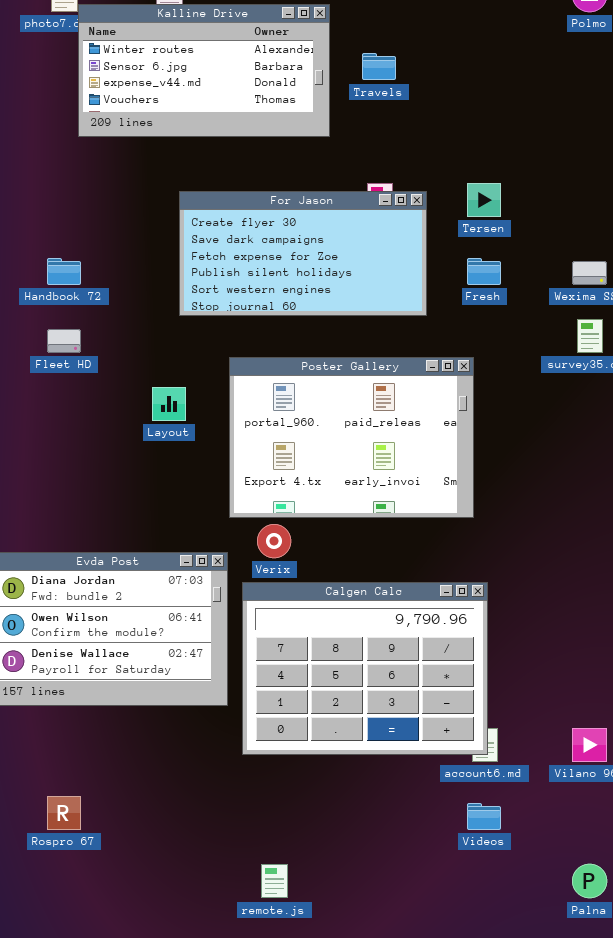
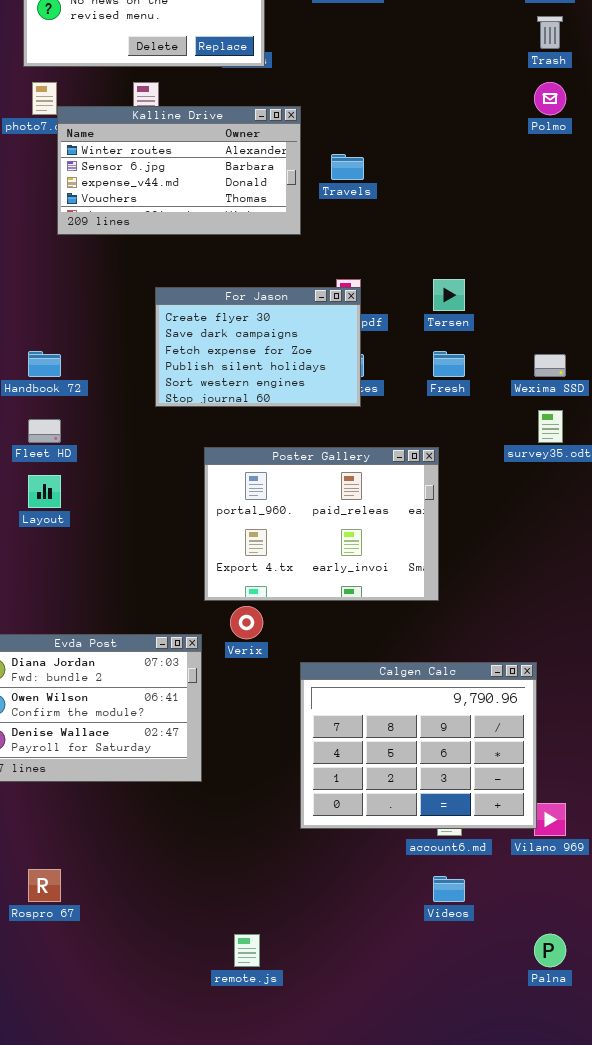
For Jason: [179,191,427,316] -> [155,287,361,407], resized
Layout: [152,387,186,421] -> [28,475,61,508], moved
Calgen Calc: [242,582,488,755] -> [300,662,537,829], moved

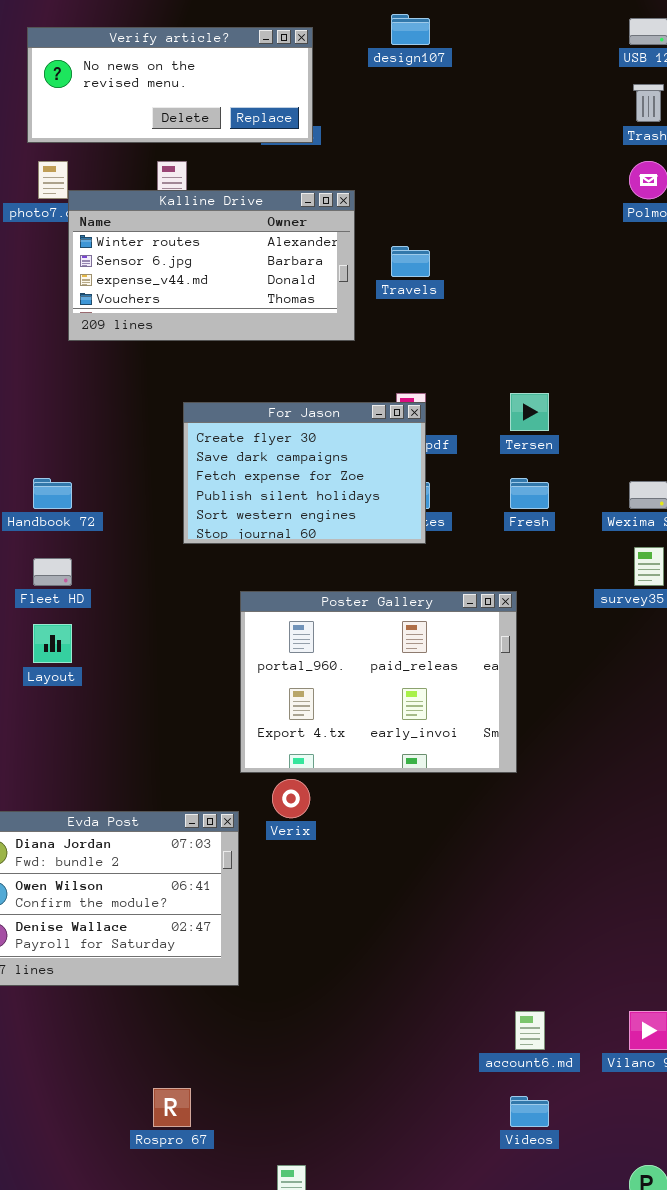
Calgen Calc: [300,662,537,829] -> none, closed
Rospro 67: [28,869,61,902] -> [153,1088,191,1127], moved

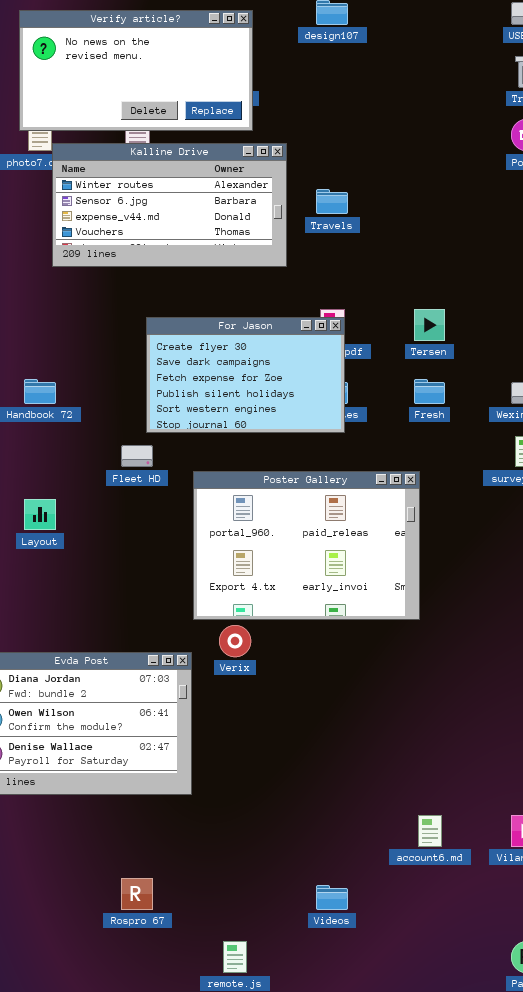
Verify article?: [27,27,313,143] -> [19,10,253,131], resized
Fleet HD: [33,558,72,586] -> [121,445,153,467], moved
Videos: [510,1096,549,1127] -> [316,885,348,910], moved

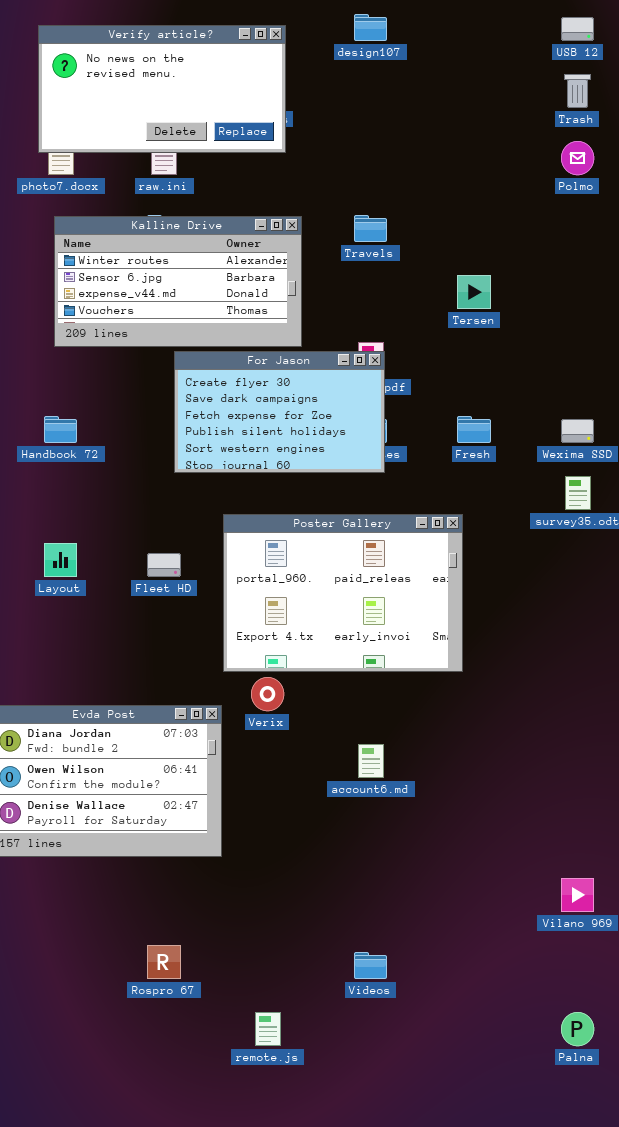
Kalline Drive: [52,143,287,267] -> [54,216,302,347], moved
Tersen: [414,309,445,341] -> [457,275,491,309], moved
Fleet HD: [121,445,153,467] -> [147,553,181,577], moved
account6.md: [418,815,442,847] -> [358,744,384,778], moved

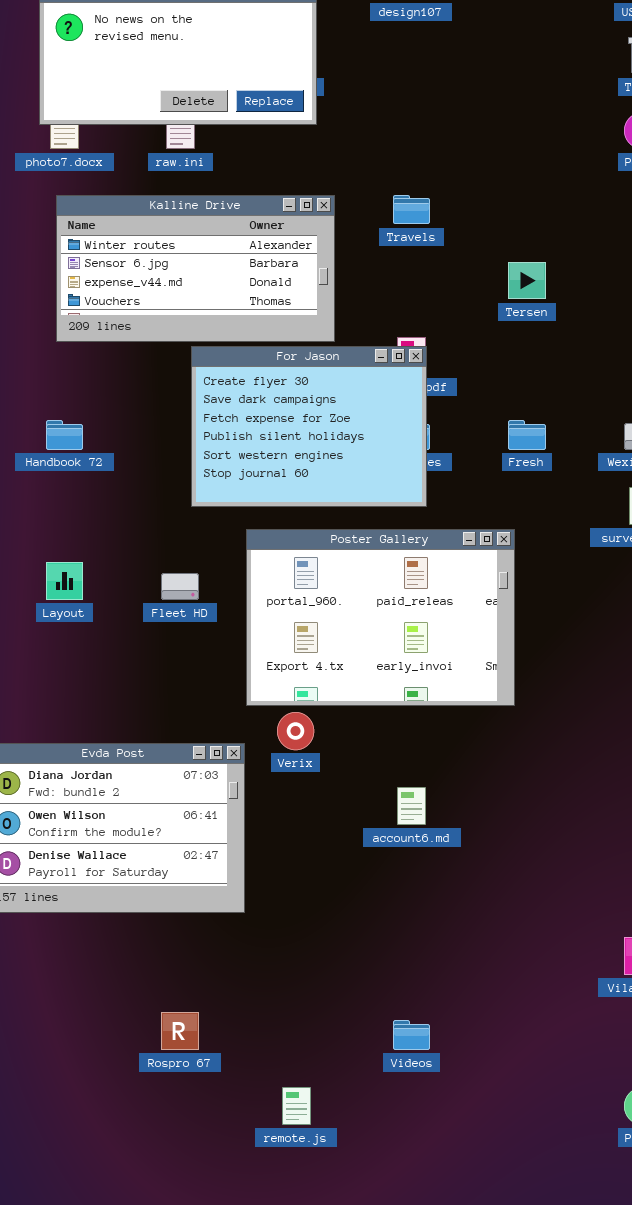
For Jason: [174,351,385,473] -> [191,346,427,507], resized

